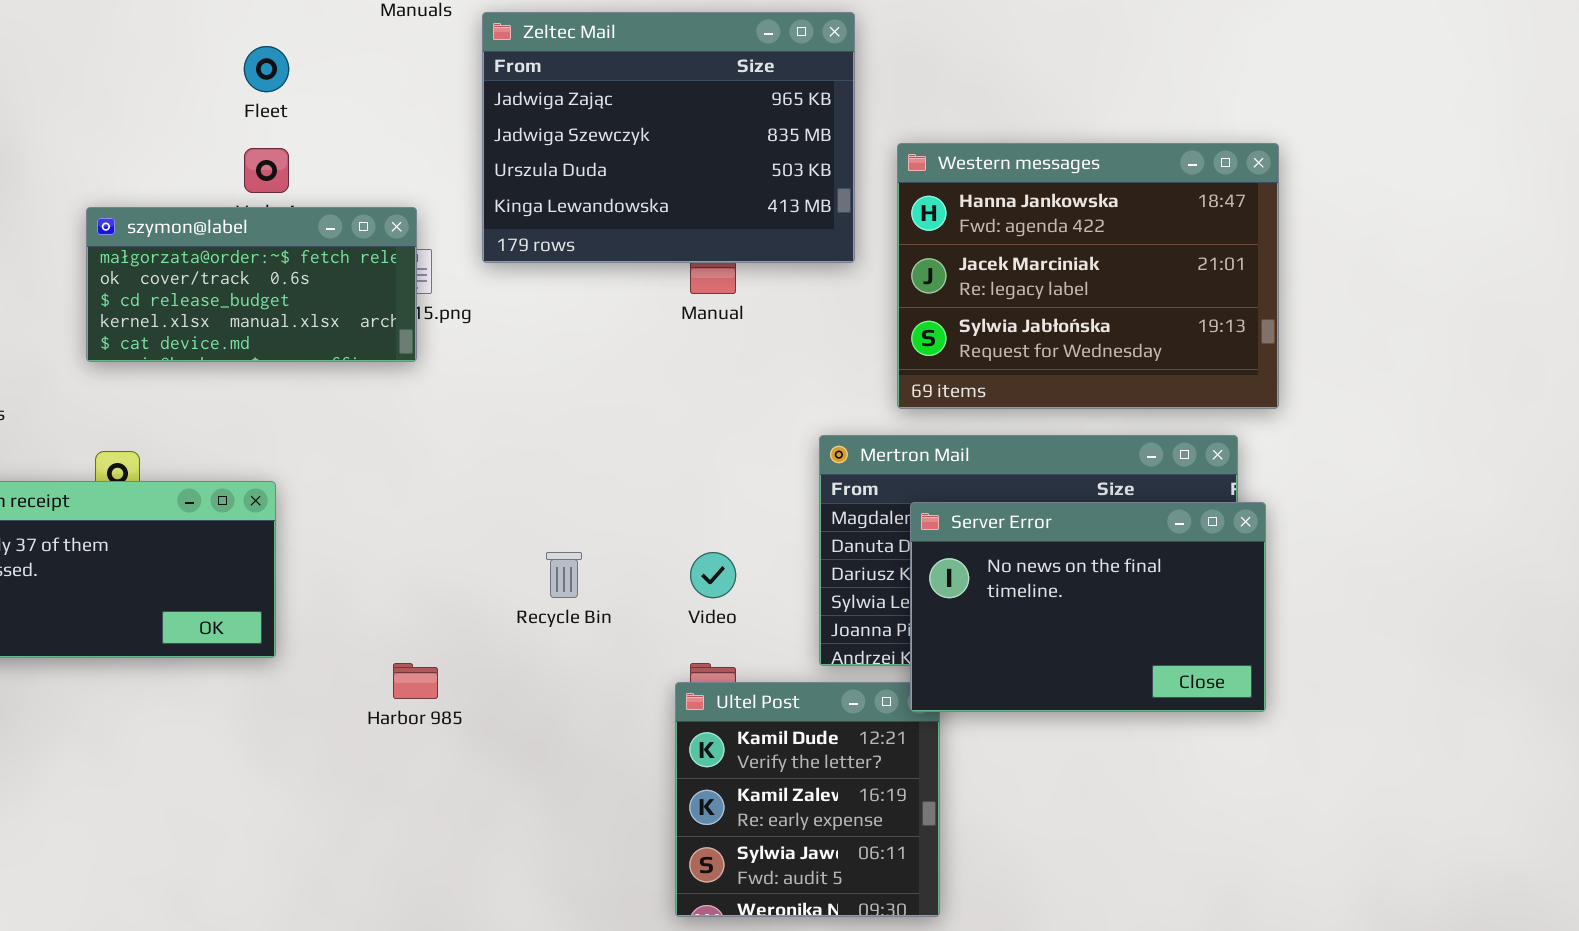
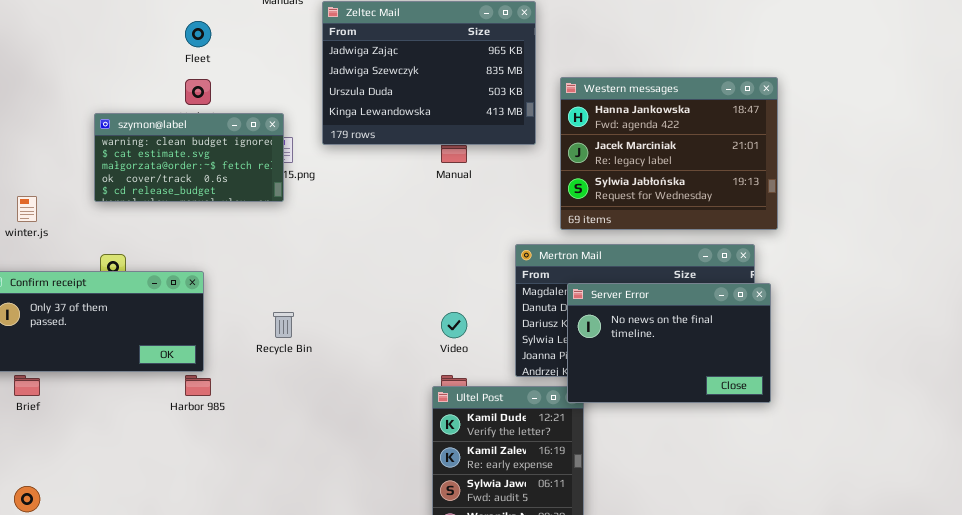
szymon@label: [86,207,417,362] -> [94,113,284,202], scrolled up 2 rows
Recycle Bin: [546,552,582,598] -> [273,312,294,338], moved
Harbor 985: [393,663,438,699] -> [185,375,211,396], moved

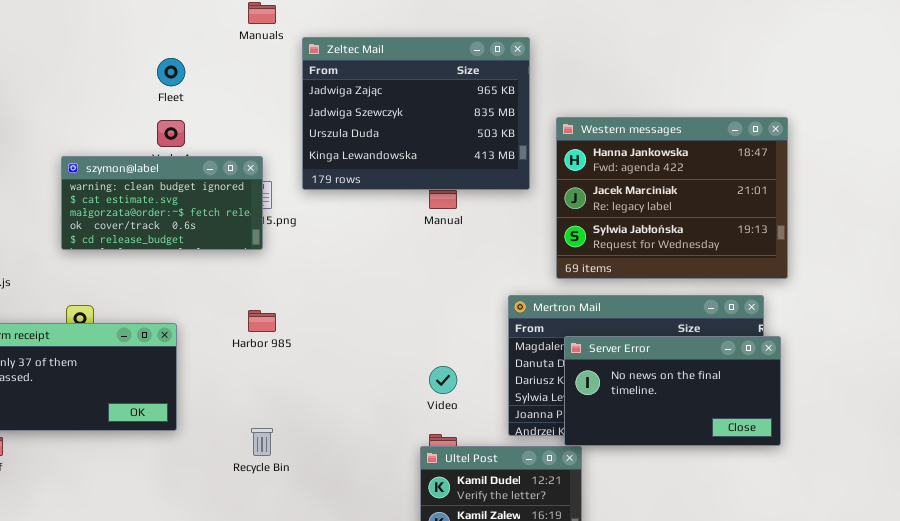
Server Error: [567,283,771,403] -> [564,336,781,446], resized
Recycle Bin: [273,312,294,338] -> [251,428,273,456], moved
Harbor 985: [185,375,211,396] -> [248,310,276,332], moved

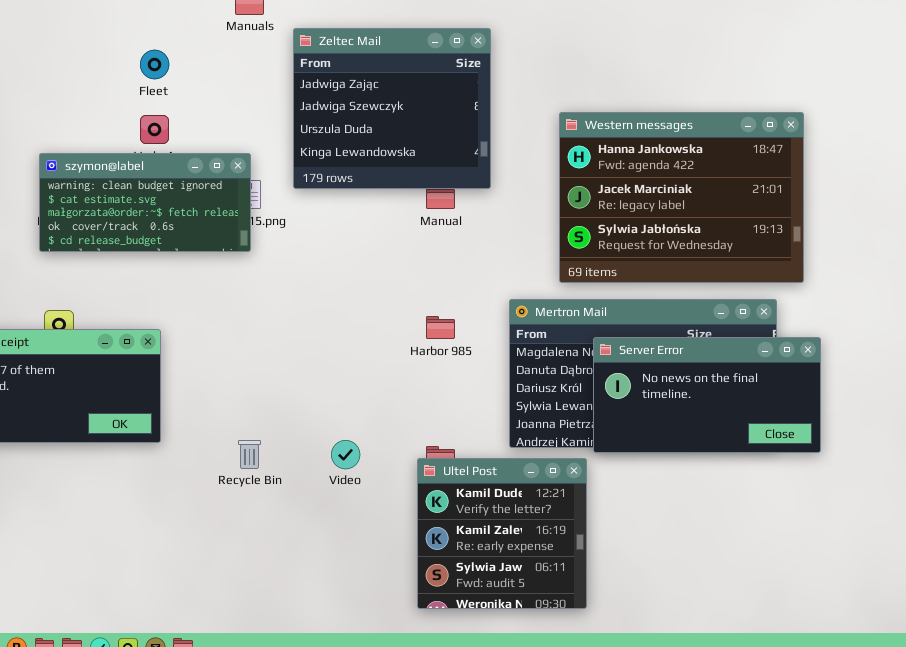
Zeltec Mail: [302,37,530,190] -> [293,28,491,189], resized
Harbor 985: [248,310,276,332] -> [426,316,455,339], moved
Server Error: [564,336,781,446] -> [593,337,821,453], moved
Video: [429,366,457,394] -> [331,440,360,469], moved

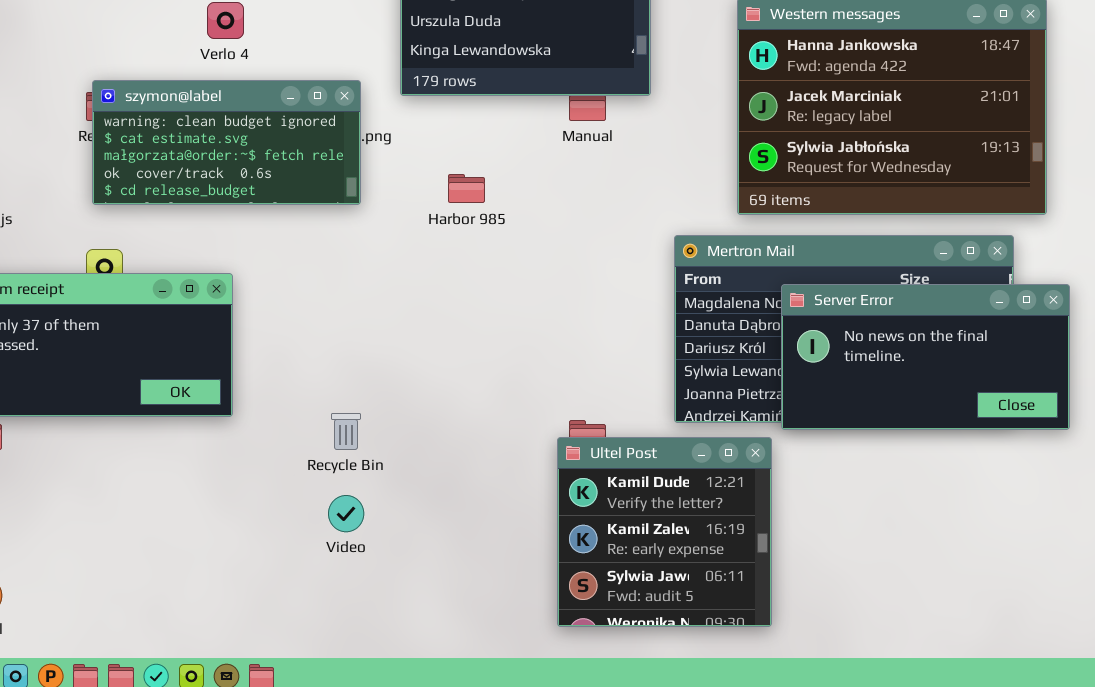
szymon@label: [39,153,251,252] -> [92,80,361,205], moved
Harbor 985: [426,316,455,339] -> [448,174,485,203], moved
Video: [331,440,360,469] -> [328,495,364,532], moved

